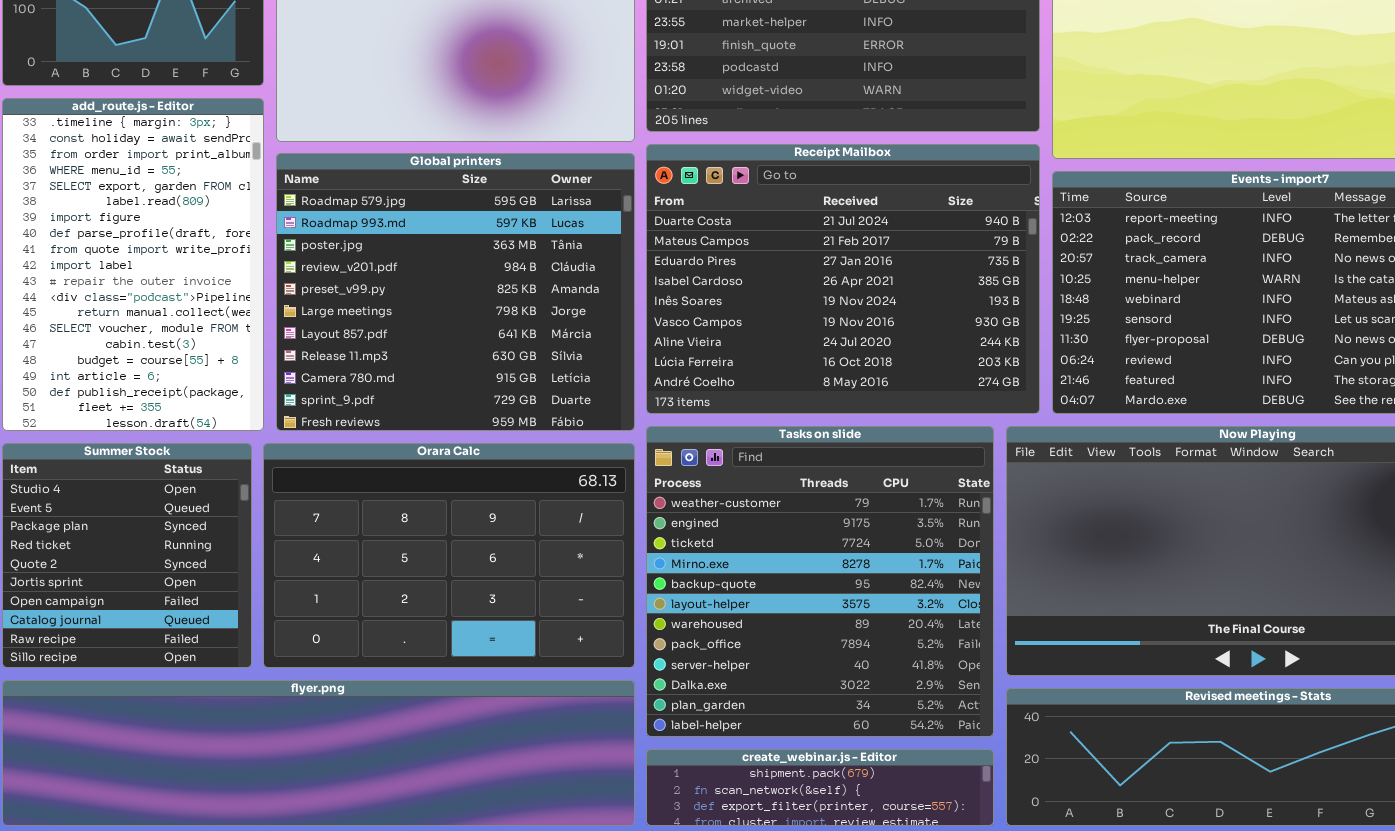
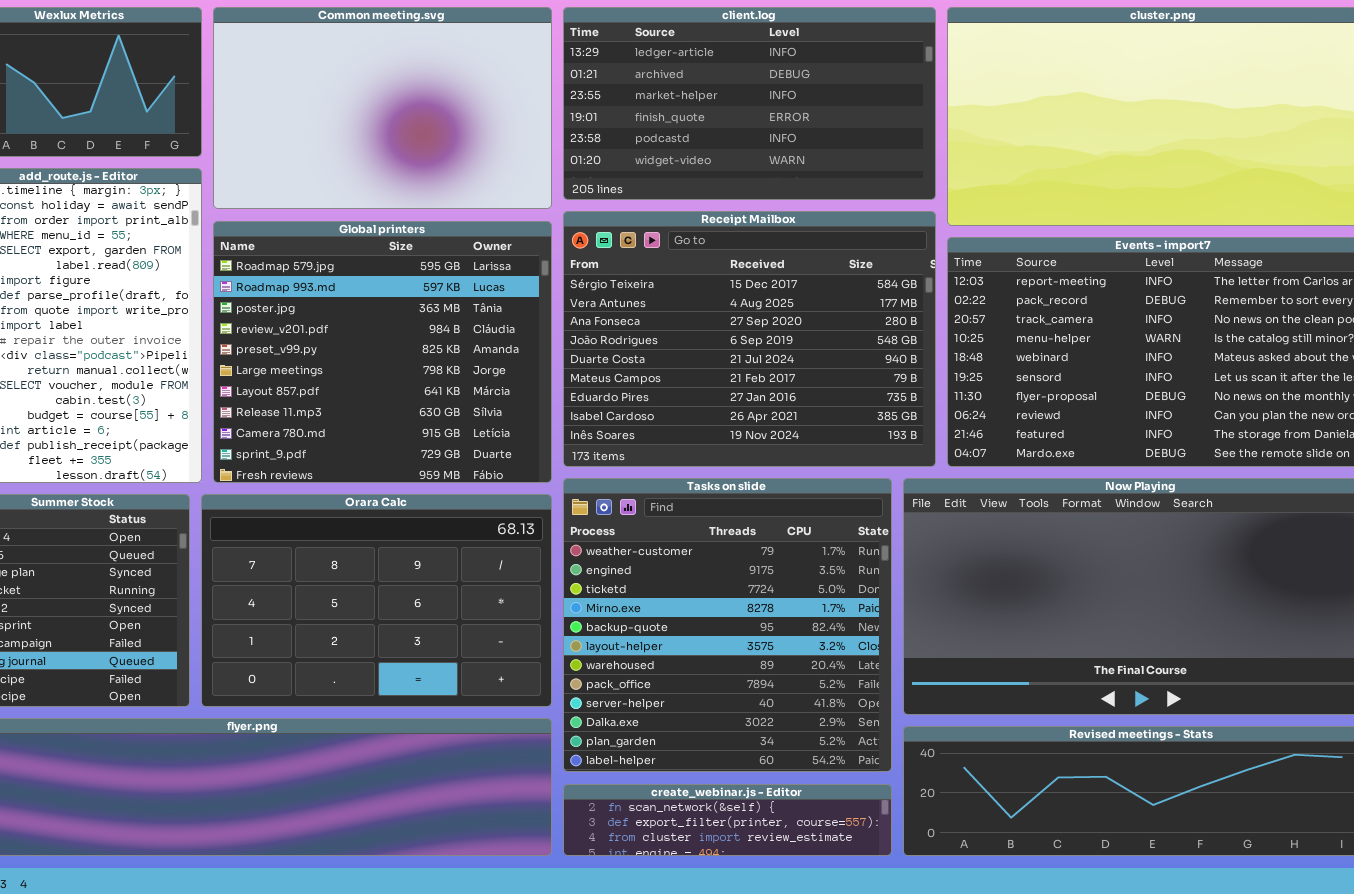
Receipt Mailbox: [646,144,1040,414] -> [563,211,936,467], scrolled up 4 rows
create_webinar.js - Editor: [646,749,994,826] -> [563,784,892,856], scrolled down 1 row

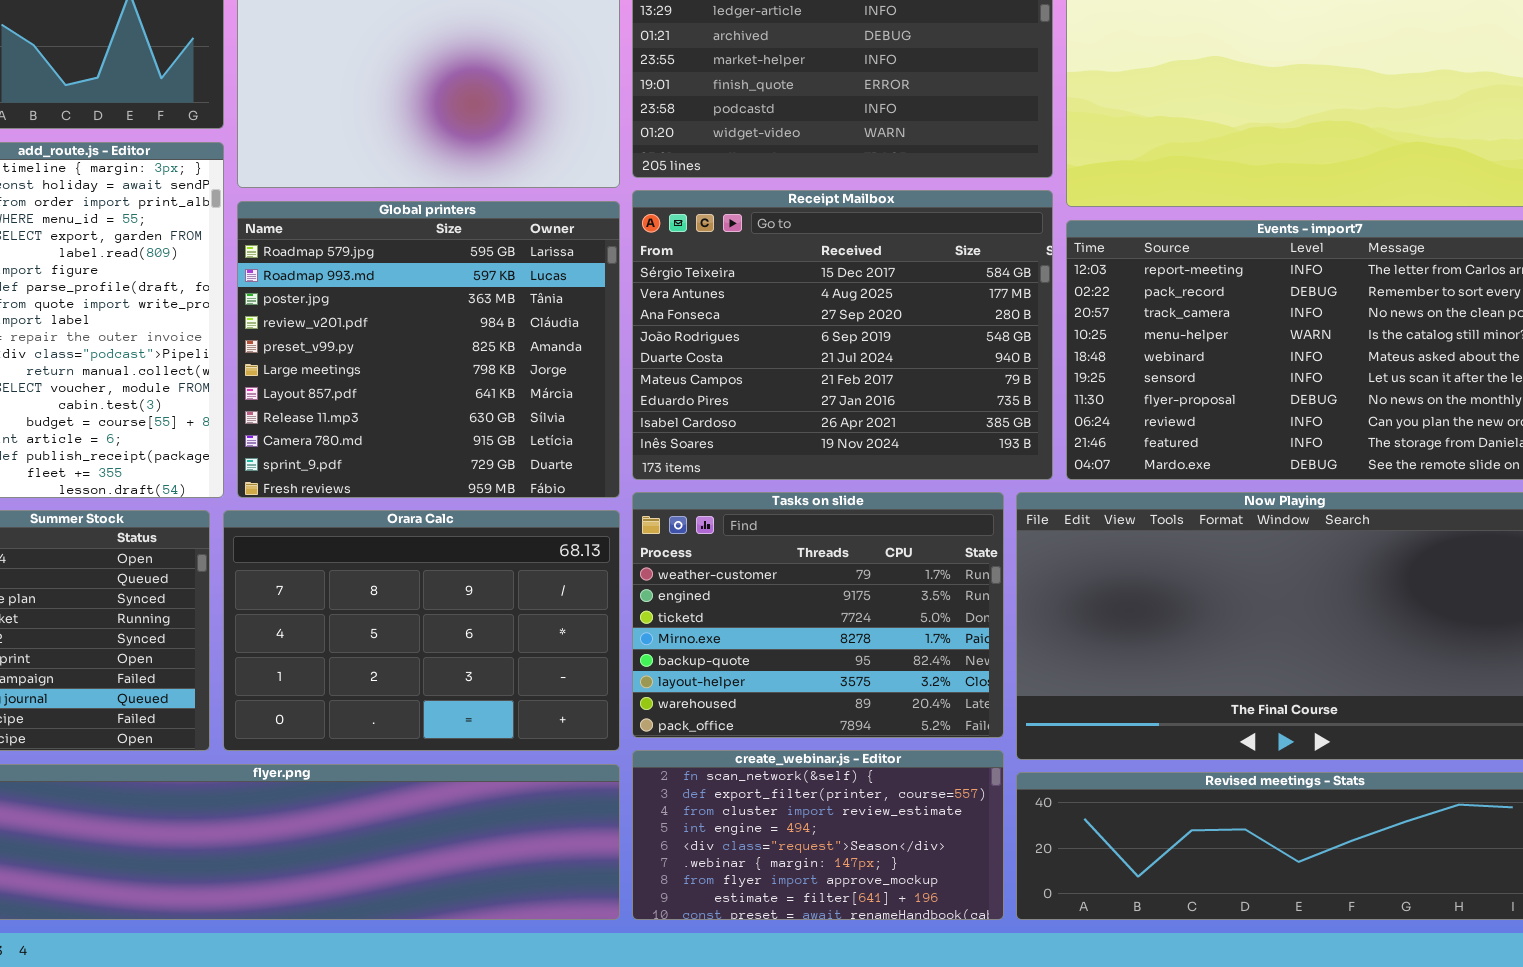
Tasks on slide: [563,478,892,772] -> [632,492,1004,738], resized
create_webinar.js - Editor: [563,784,892,856] -> [632,750,1004,920], resized

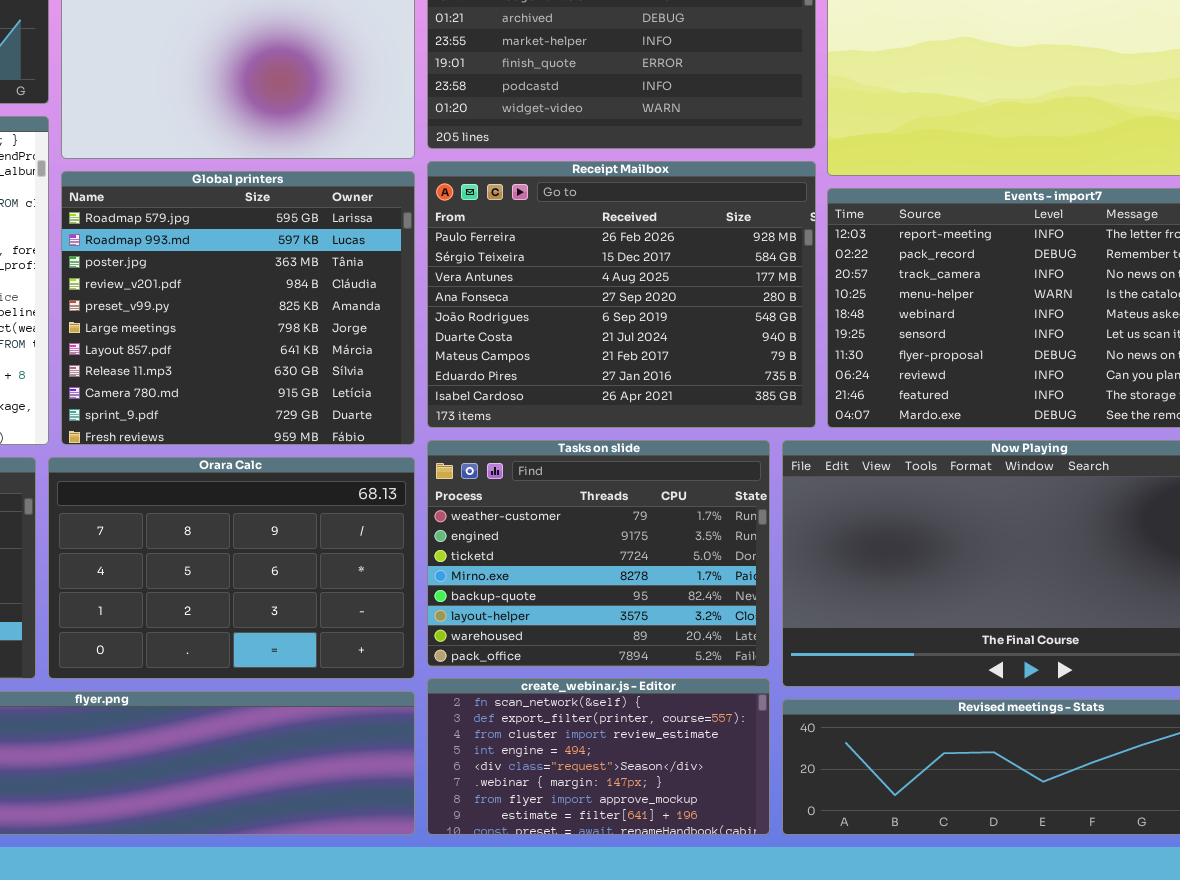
Receipt Mailbox: [632,190,1053,480] -> [427,161,816,428], scrolled up 1 row

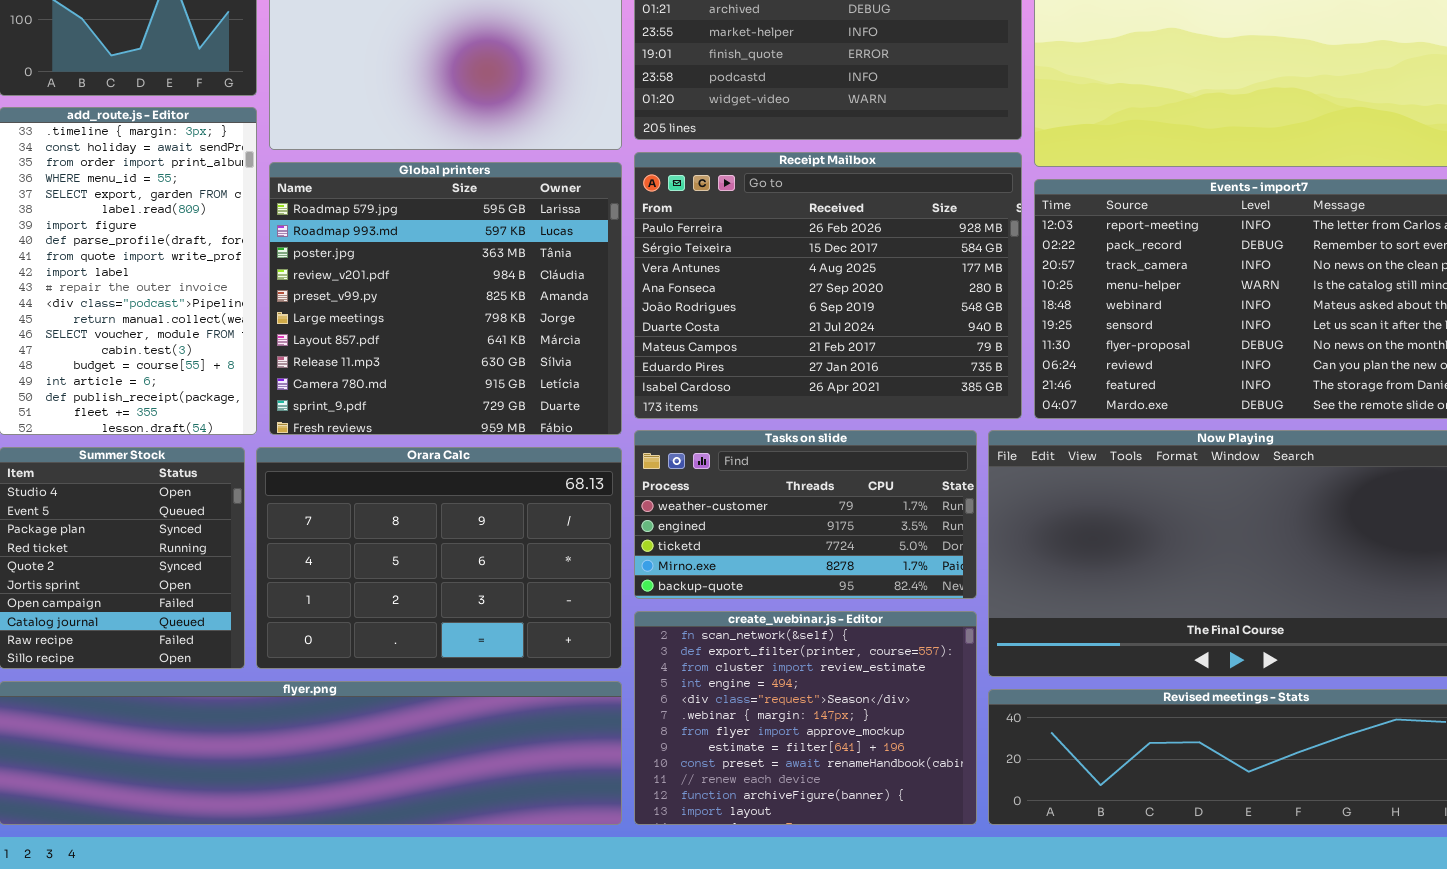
Tasks on slide: [427,440,770,667] -> [634,430,977,599], resized
create_webinar.js - Editor: [427,678,770,835] -> [634,611,977,825], resized

